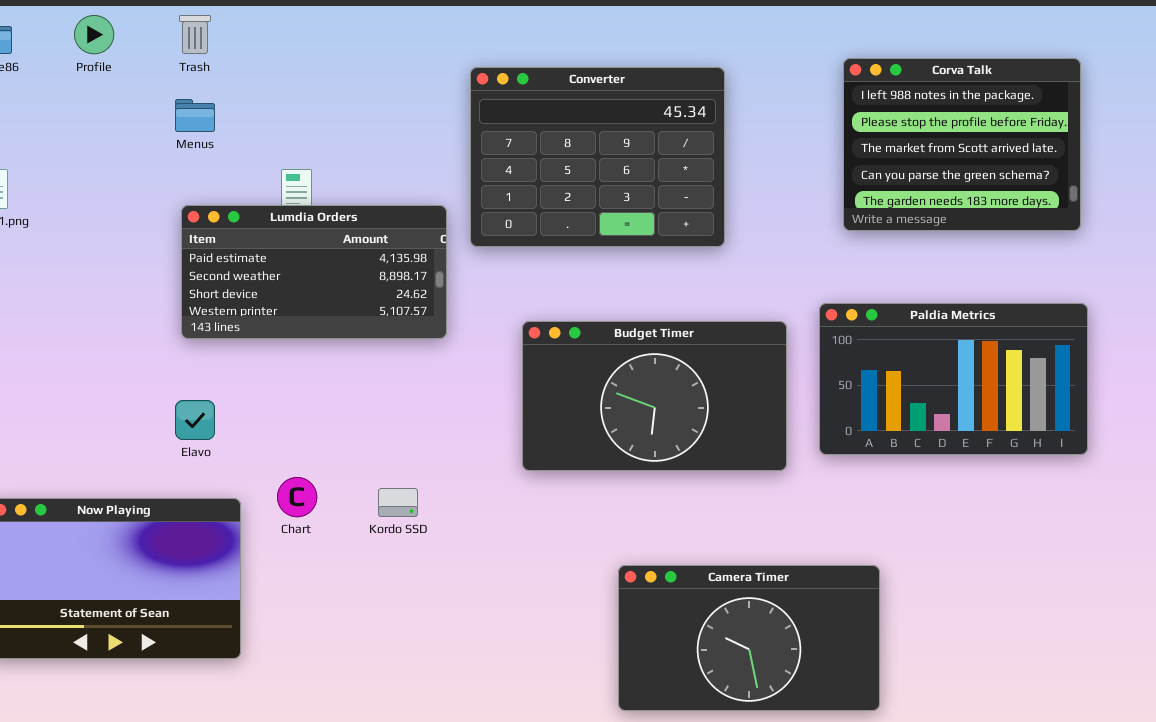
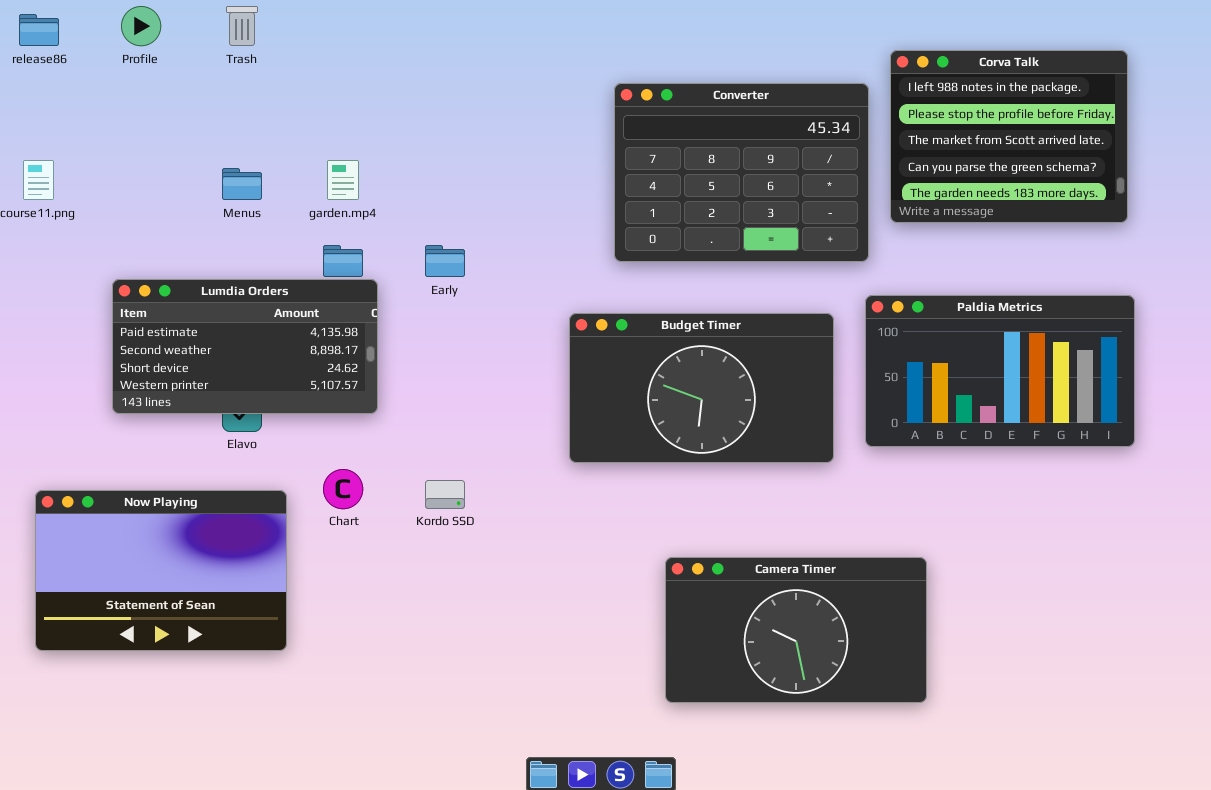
Converter: [470,67,725,247] -> [614,83,869,262], moved
Menus: [175,99,215,132] -> [222,168,262,200], moved
Lumdia Orders: [181,205,447,339] -> [112,279,378,414], moved

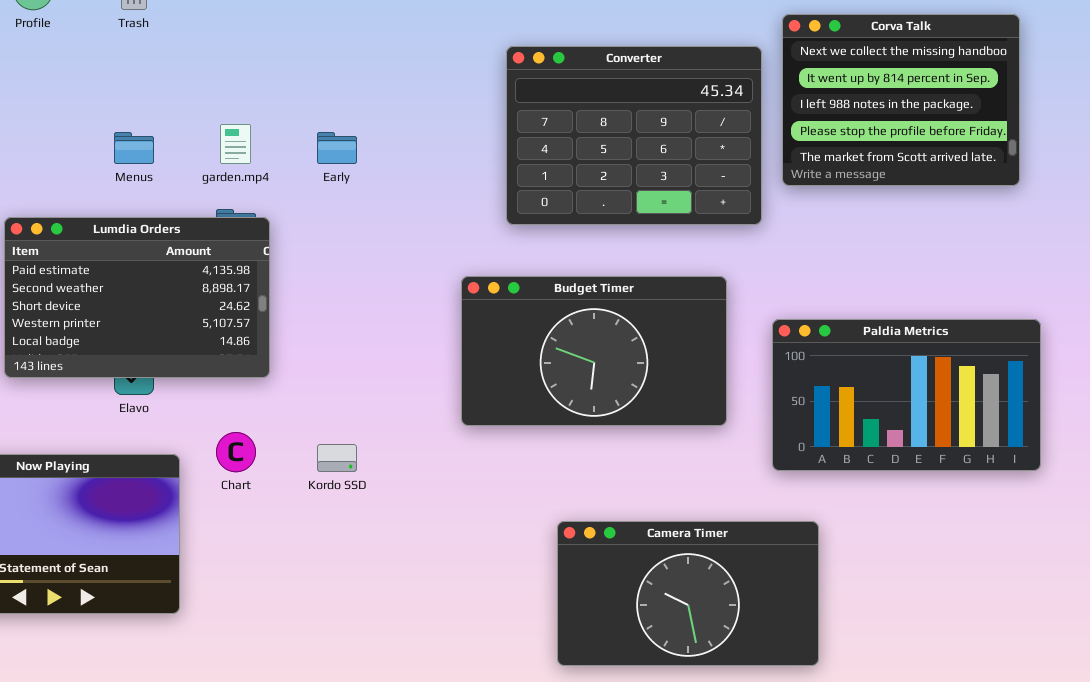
Corva Talk: [890,50,1128,223] -> [782,14,1020,186], scrolled up 2 rows
Early: [425,245,465,277] -> [317,132,357,164], moved
Lumdia Orders: [112,279,378,414] -> [4,217,270,378], resized
Paldia Metrics: [865,295,1135,447] -> [772,319,1041,471], moved

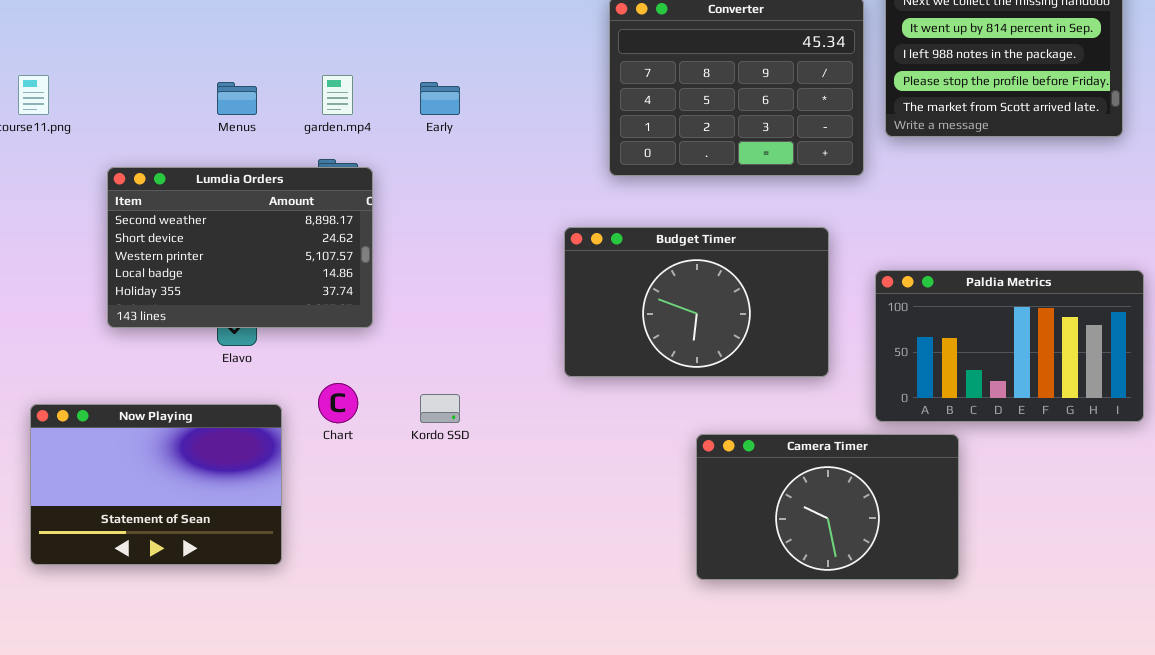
Lumdia Orders: [4,217,270,378] -> [107,167,373,328], scrolled down 1 row
Camera Timer: [557,521,819,666] -> [696,434,959,580], moved

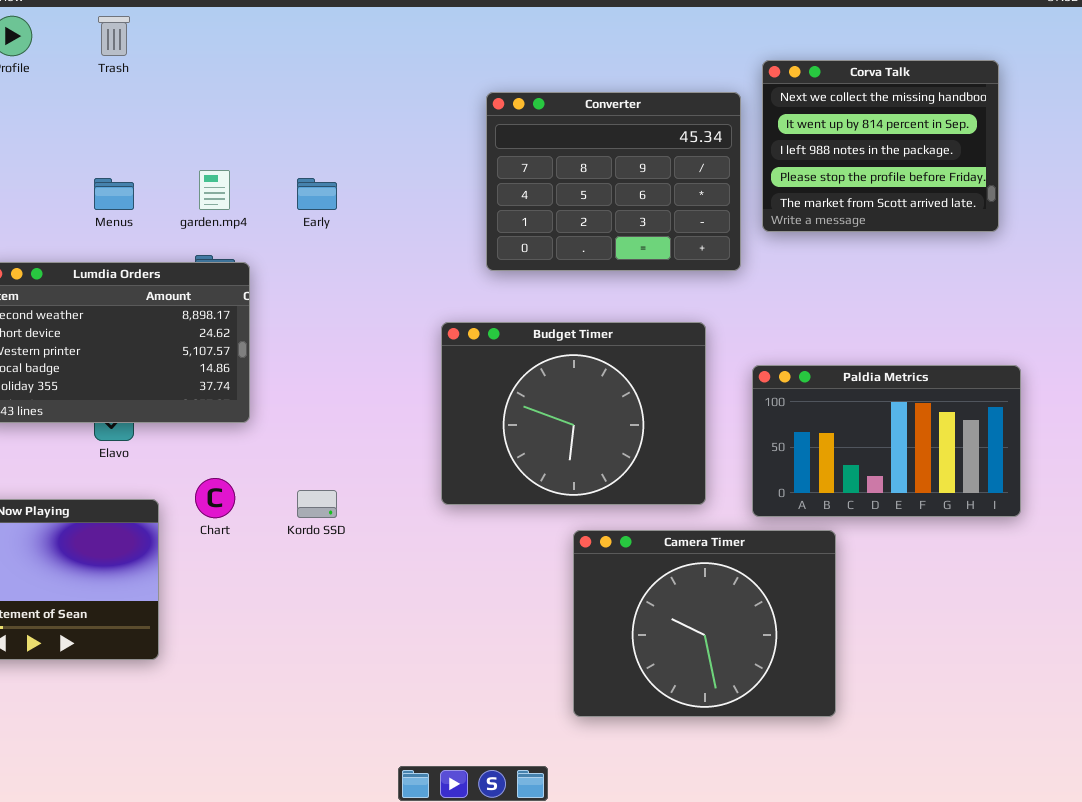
Budget Timer: [564,227,829,377] -> [441,322,706,505], resized
Camera Timer: [696,434,959,580] -> [573,530,836,717], resized

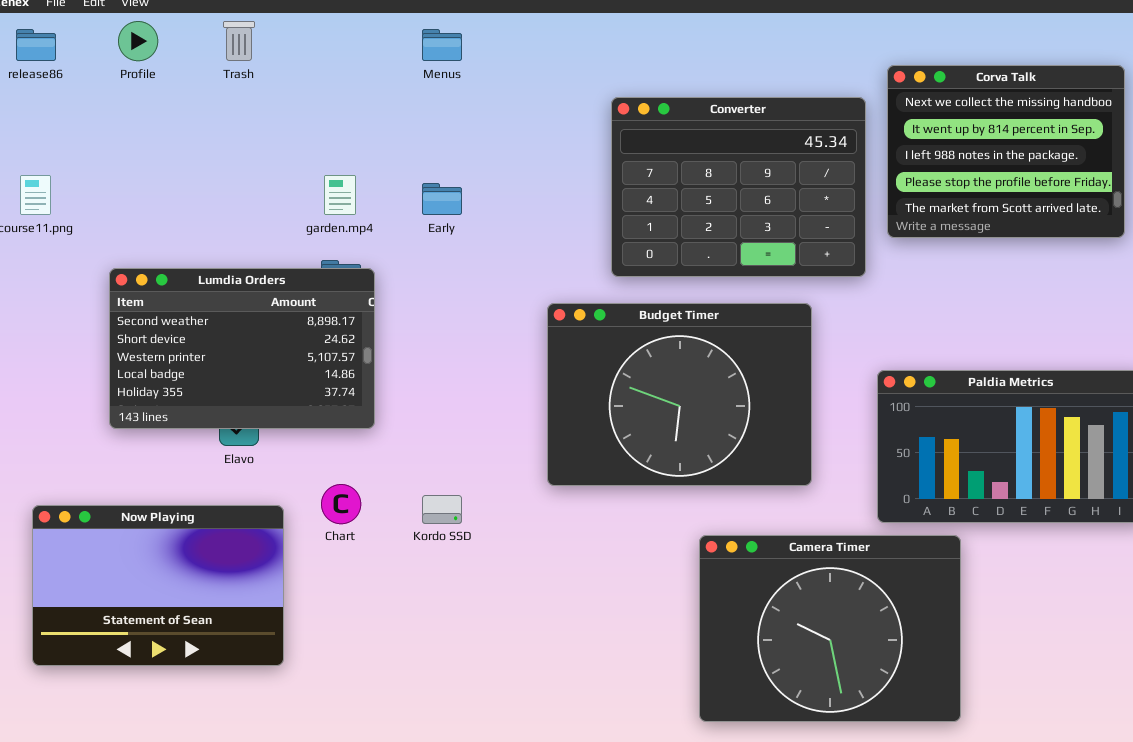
Menus: [94,178,134,210] -> [422,29,462,61], moved
Budget Timer: [441,322,706,505] -> [547,303,812,486], moved

